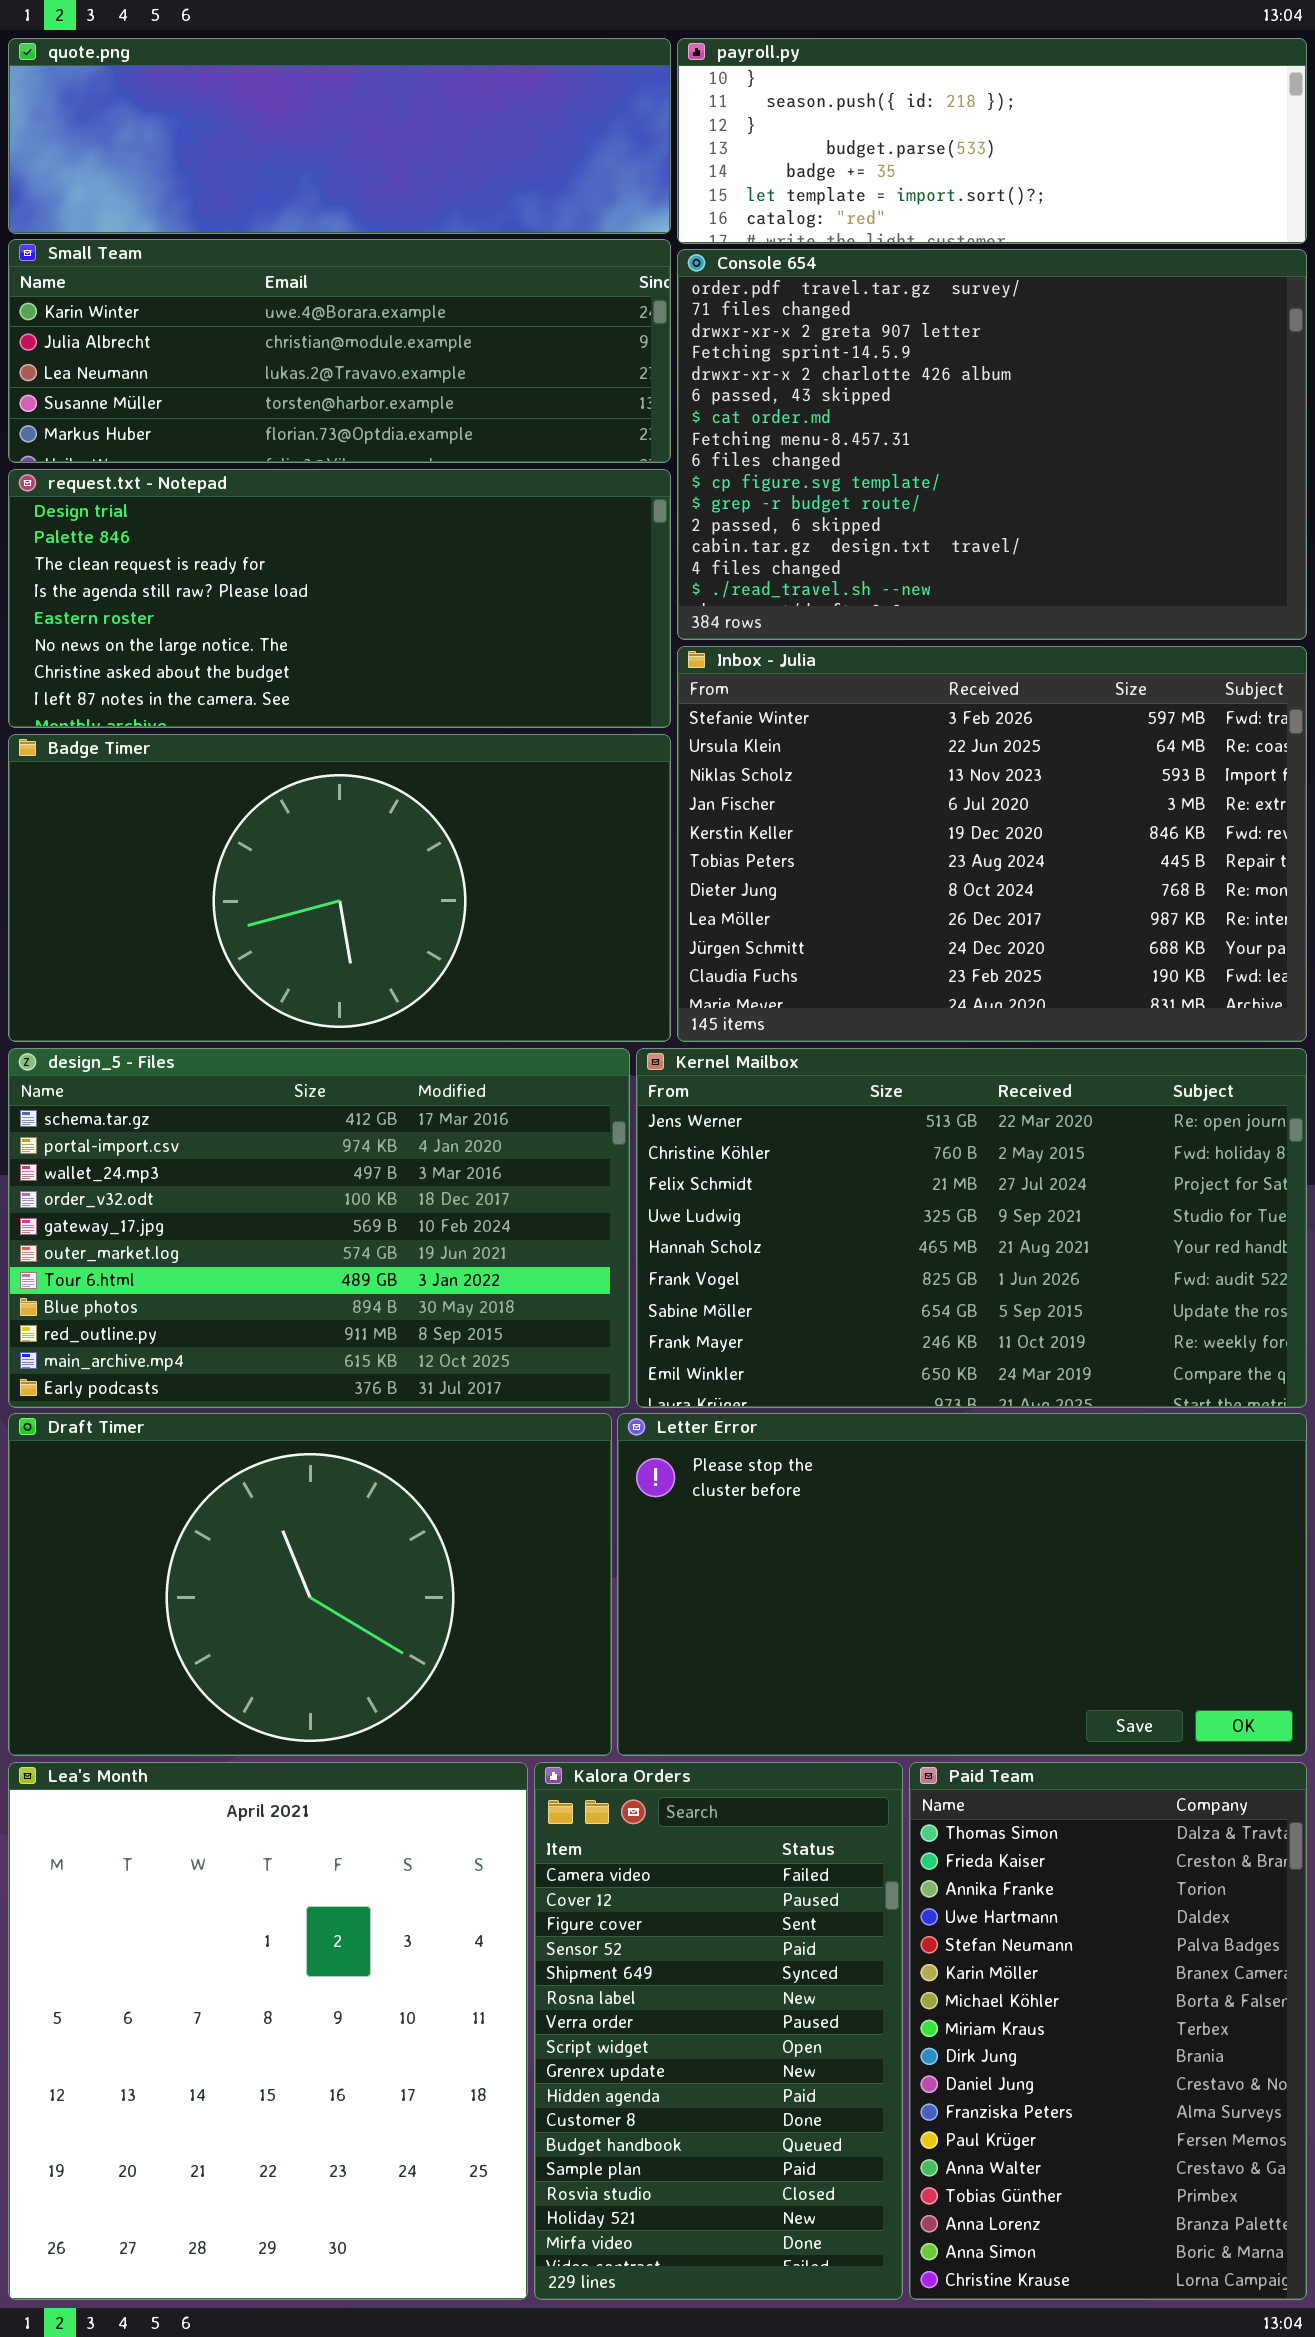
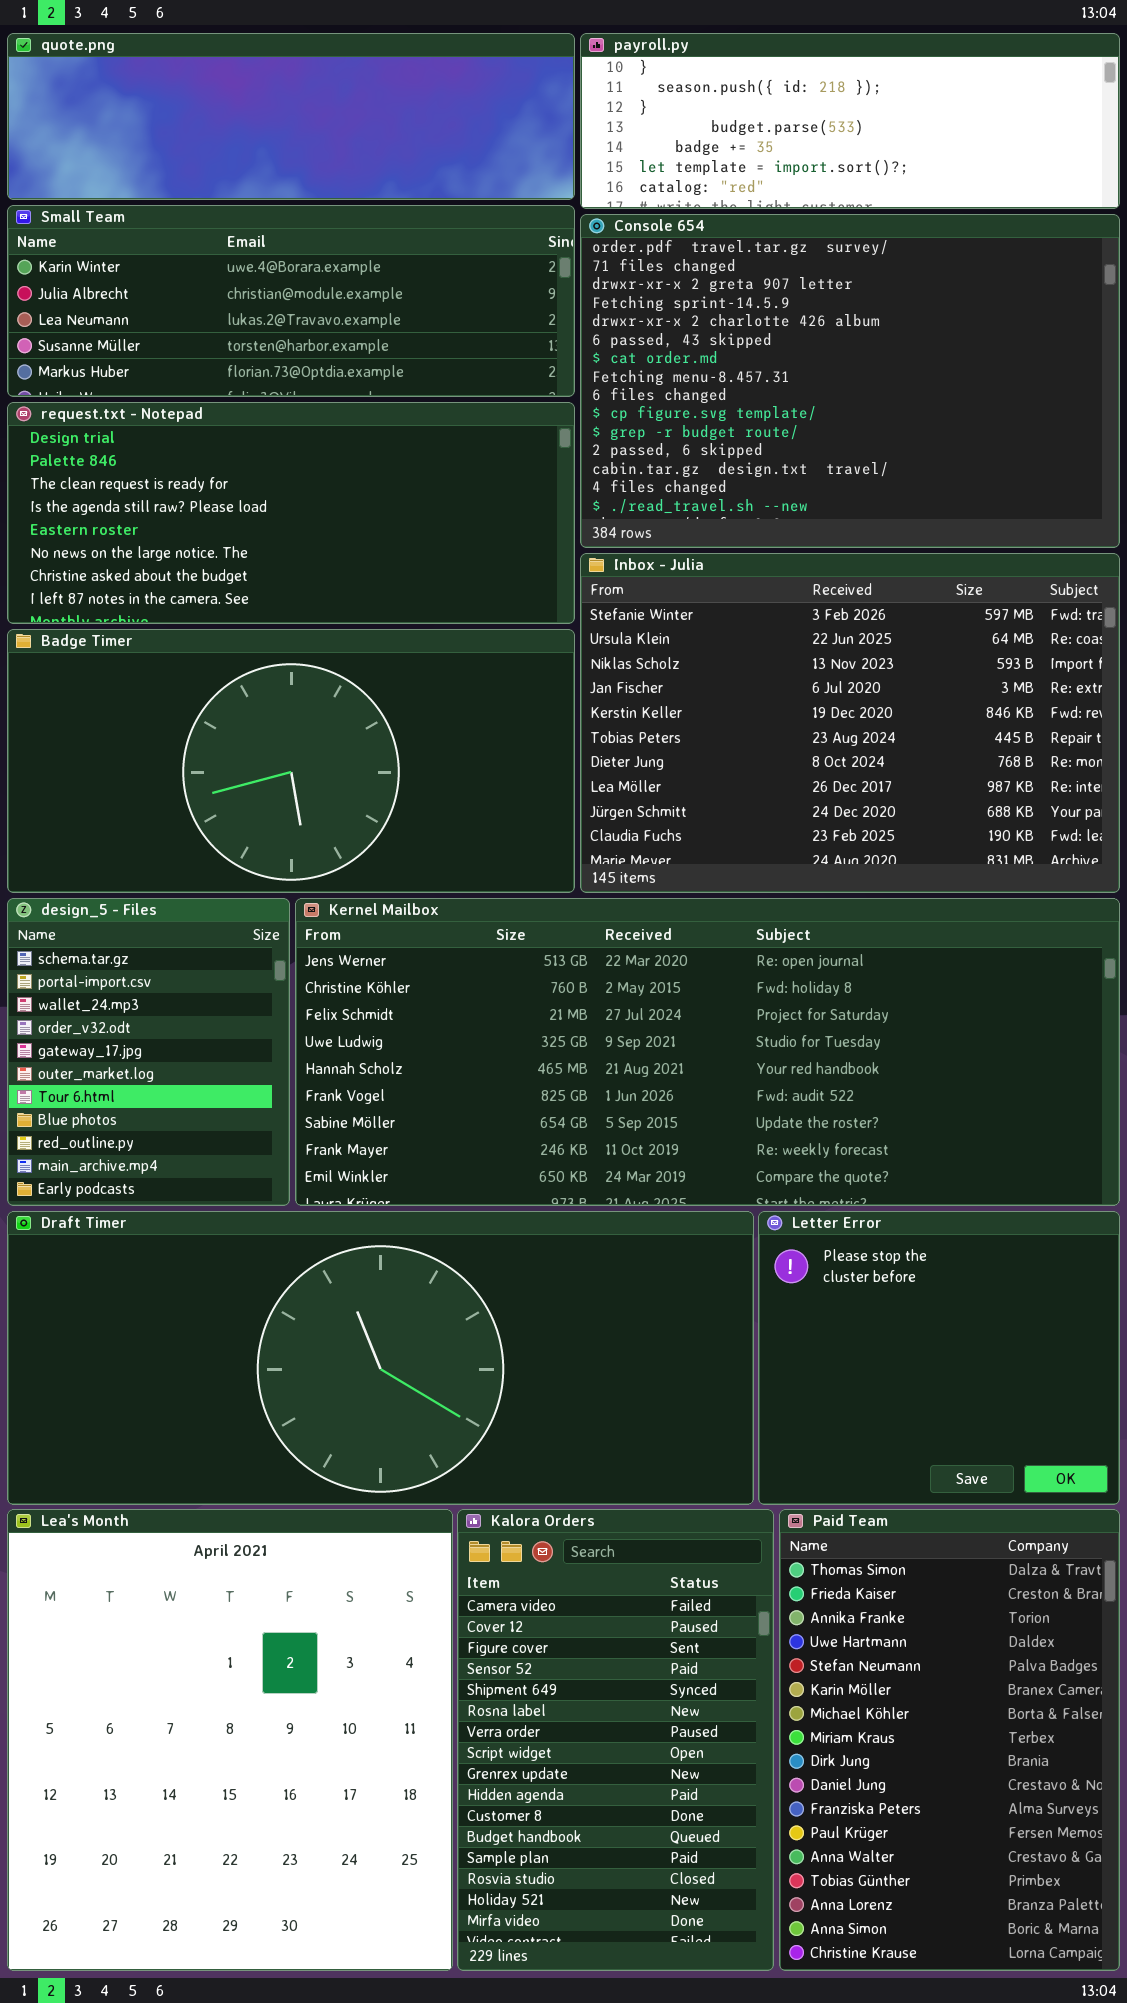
design_5 - Files: [8,1048,630,1408] -> [7,898,290,1206], resized
Kernel Mailbox: [636,1048,1307,1408] -> [295,898,1120,1206], resized
Draft Timer: [8,1413,612,1756] -> [7,1211,754,1505], resized
Letter Error: [617,1413,1307,1756] -> [758,1211,1120,1505], resized

